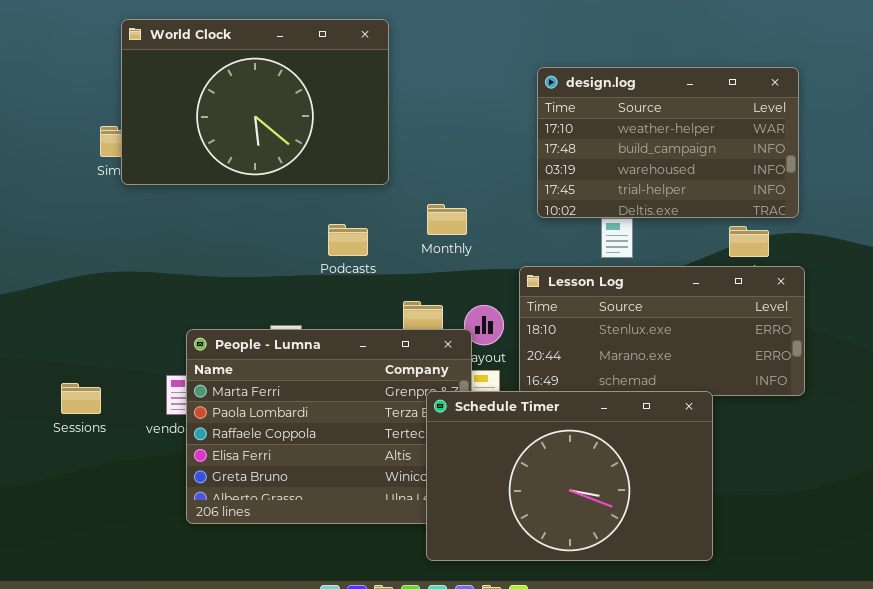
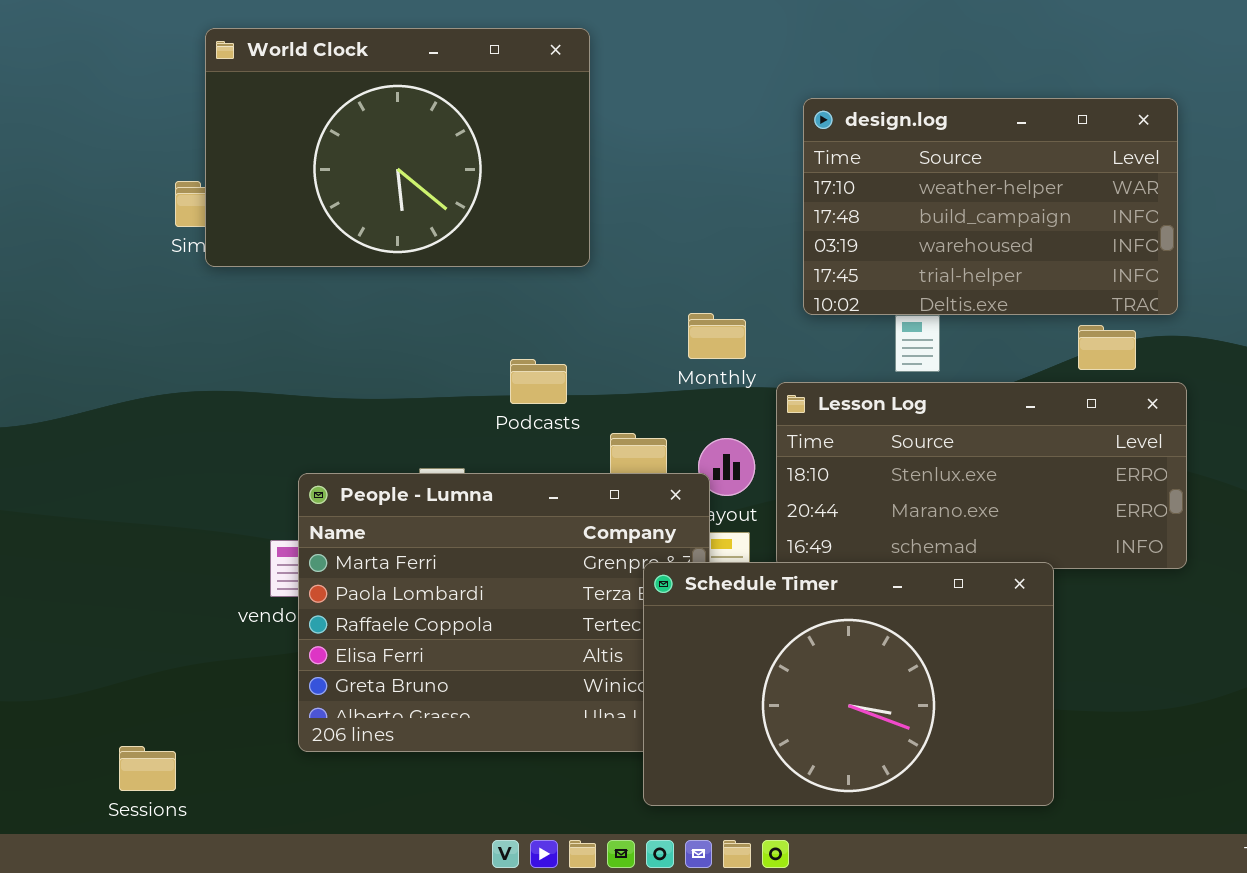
Monthly: [427,204,467,235] -> [688,313,746,359], moved
Podcasts: [328,224,368,256] -> [510,359,567,404], moved
Sessions: [61,383,101,414] -> [119,746,176,791], moved

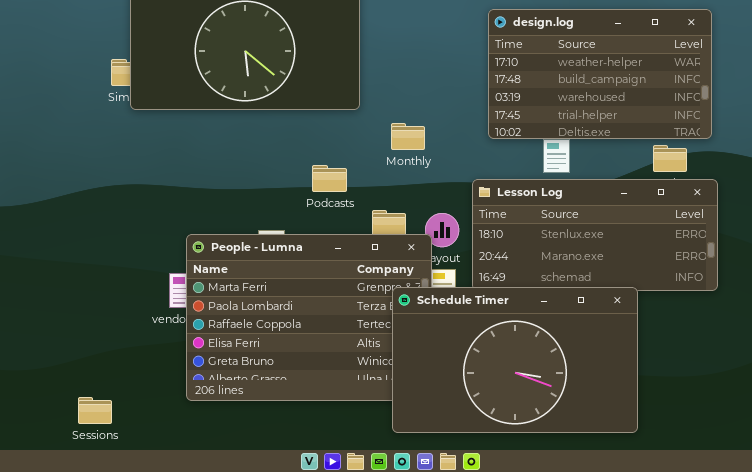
Monthly: [688,313,746,359] -> [391,123,425,150], moved

